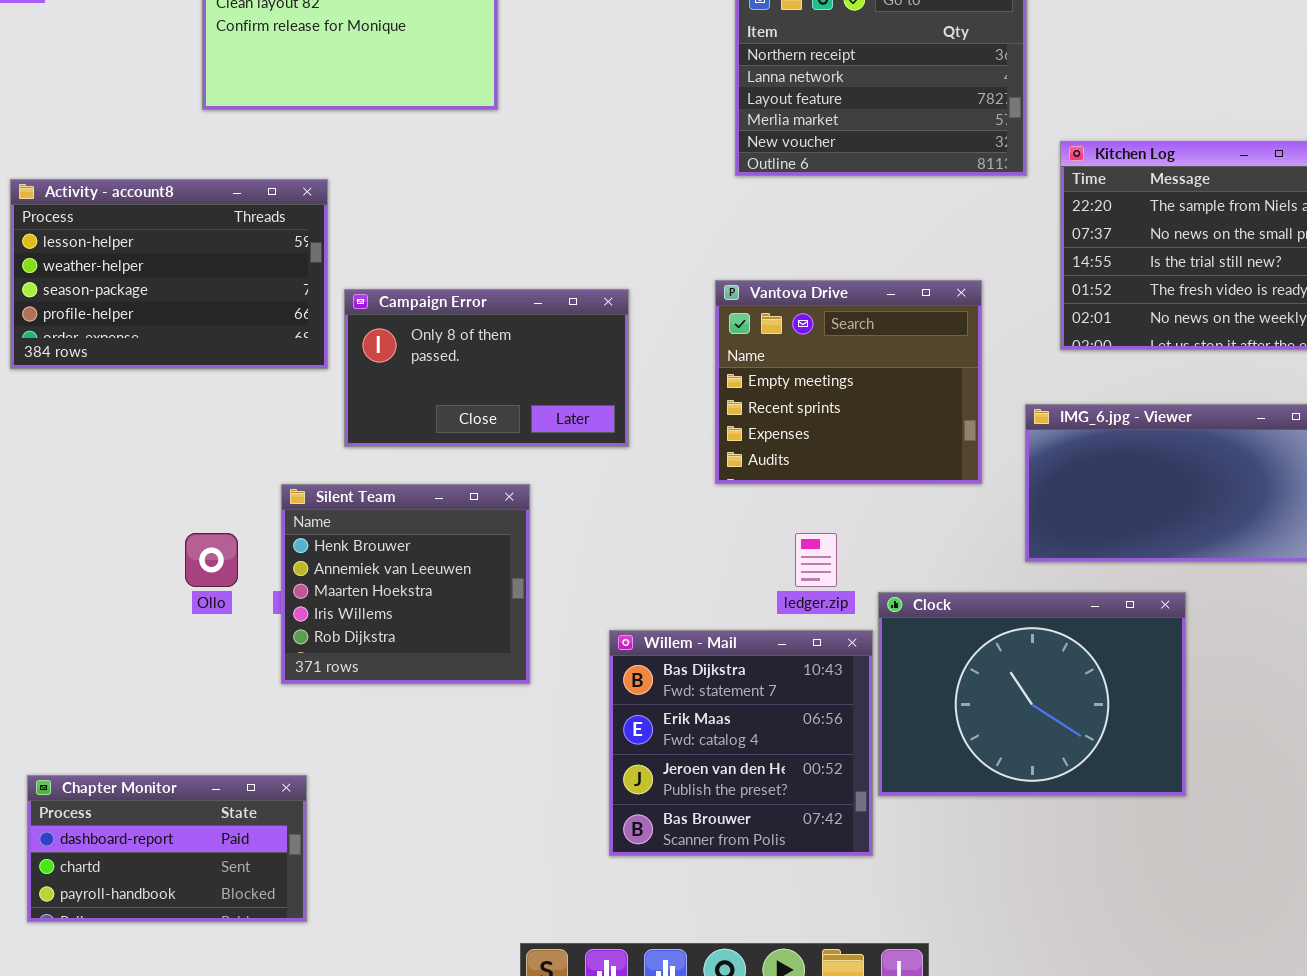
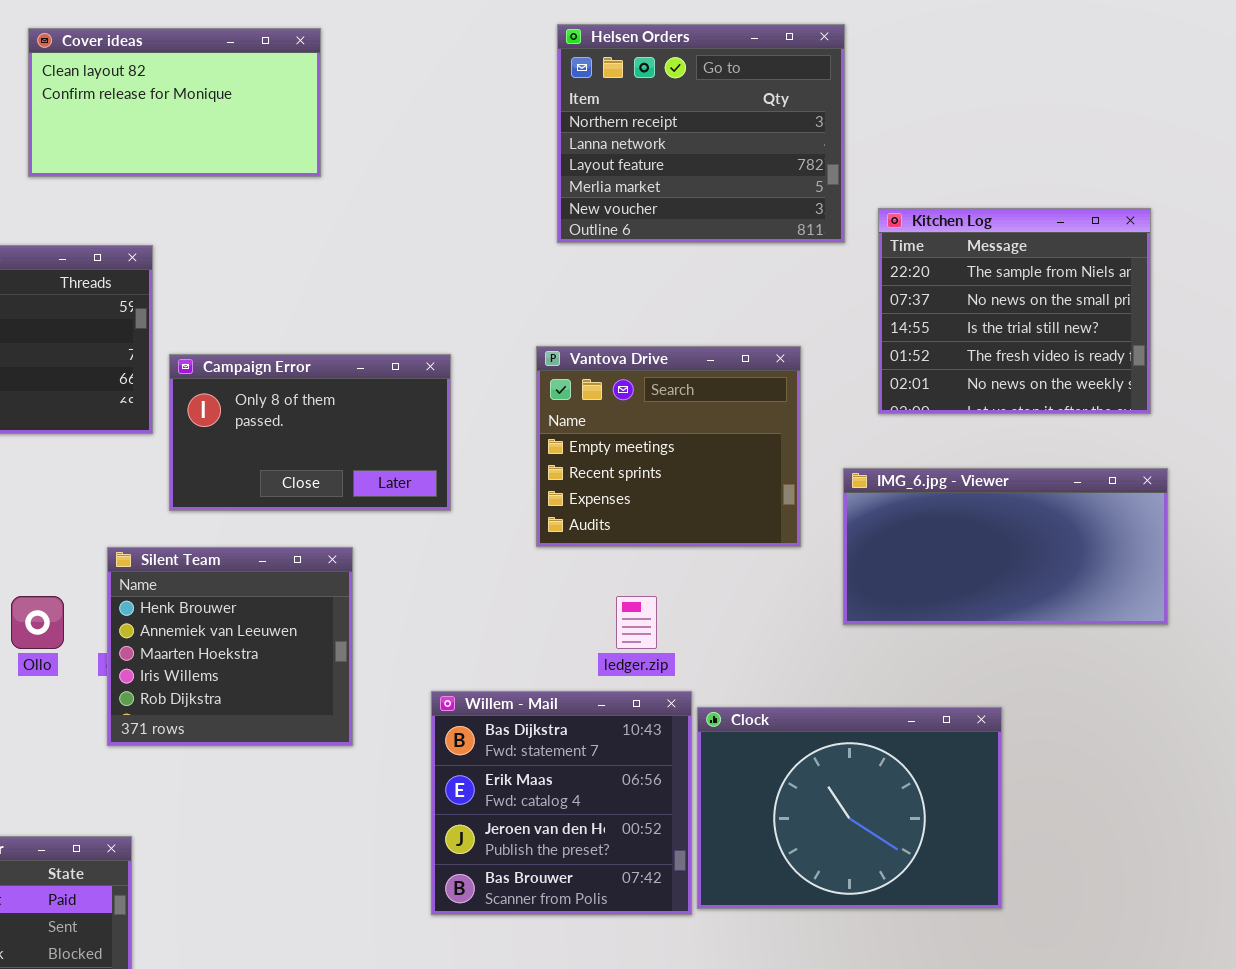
Clock: [878,592,1186,796] -> [697,707,1002,909], moved

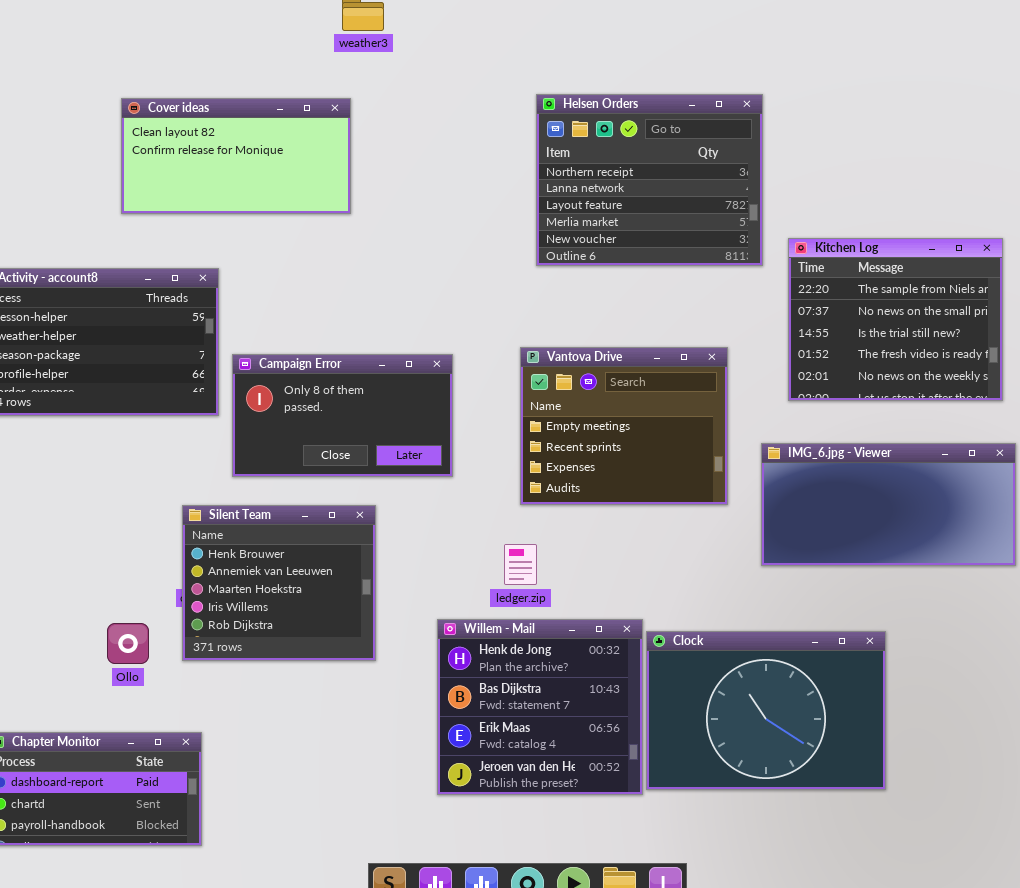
Ollo: [11,596,64,649] -> [107,623,149,664], moved
ledger.zip: [616,596,657,649] -> [504,544,537,585], moved
Willem - Mail: [431,691,692,915] -> [437,619,643,795], scrolled up 1 row

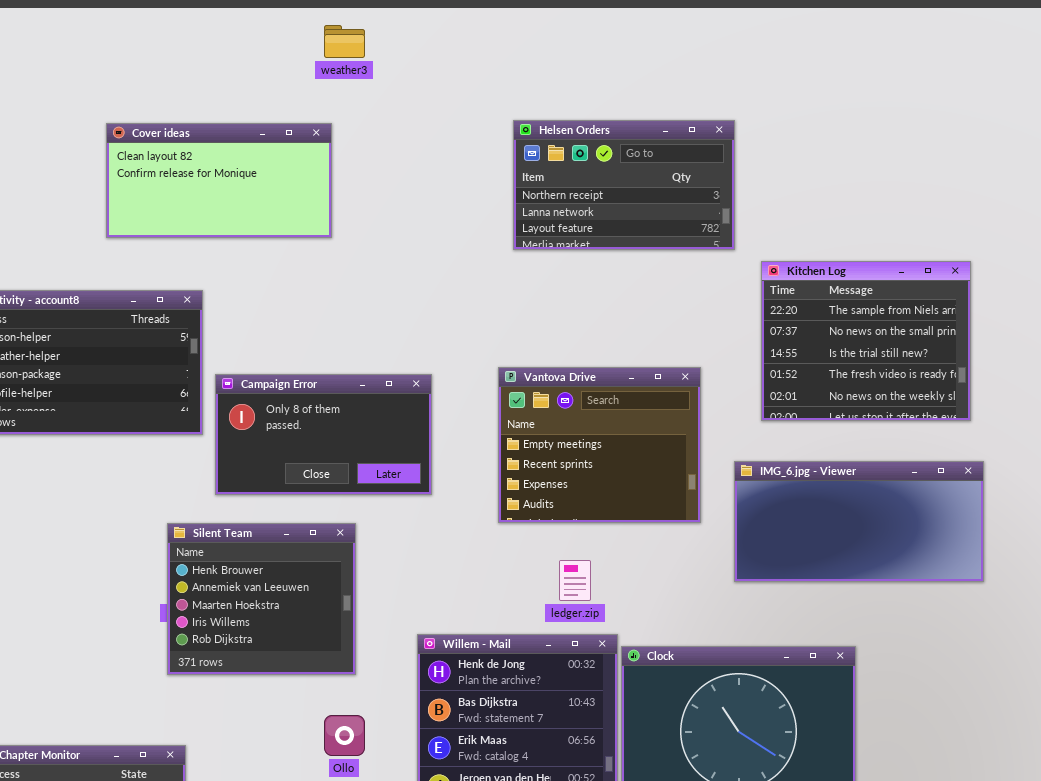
Helsen Orders: [536,94,763,266] -> [513,120,735,250], resized
ledger.zip: [504,544,537,585] -> [559,560,591,601], moved
Ollo: [107,623,149,664] -> [324,715,365,756], moved

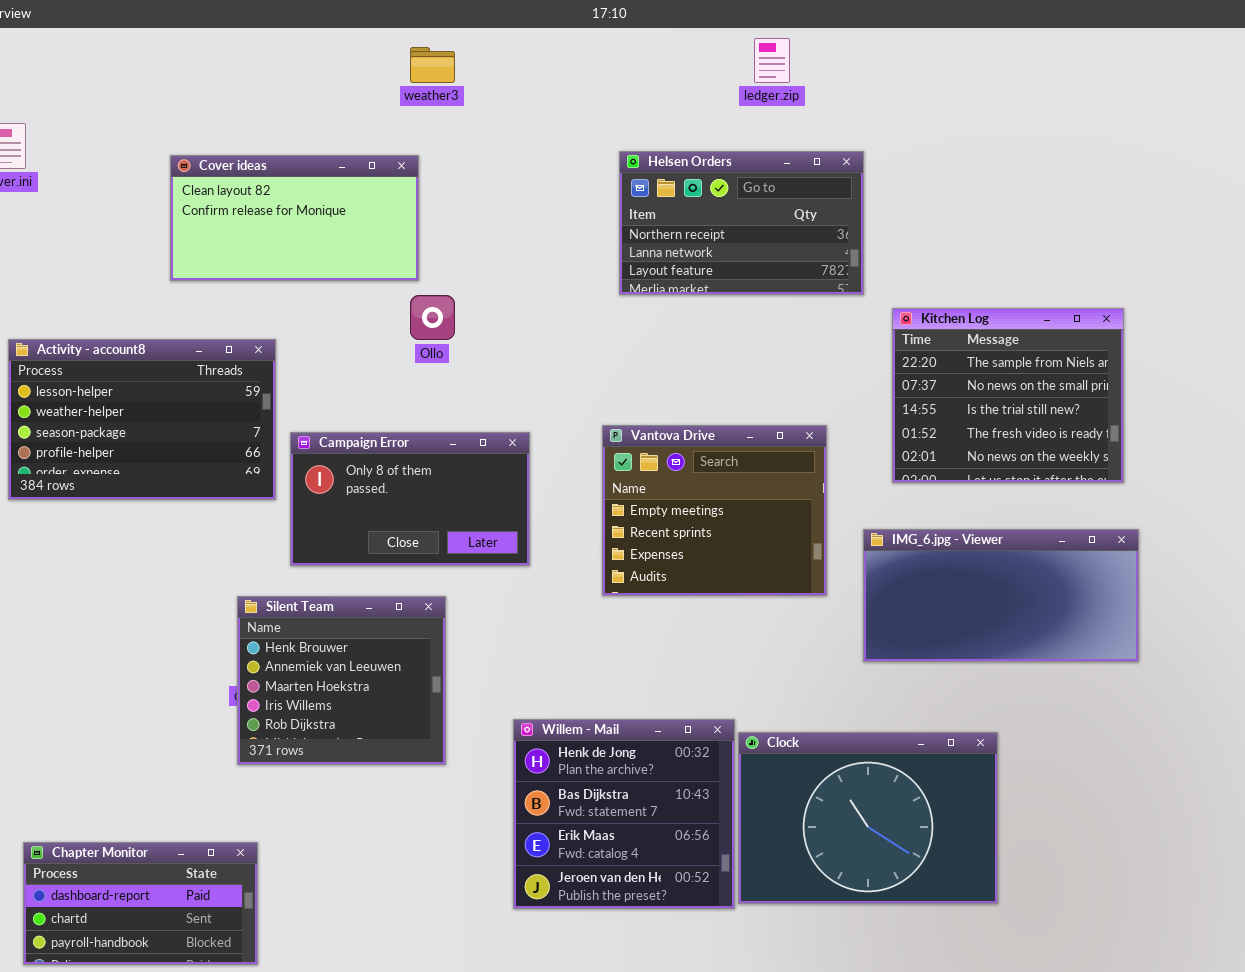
ledger.zip: [559,560,591,601] -> [754,38,790,83], moved
Ollo: [324,715,365,756] -> [410,295,455,340], moved

